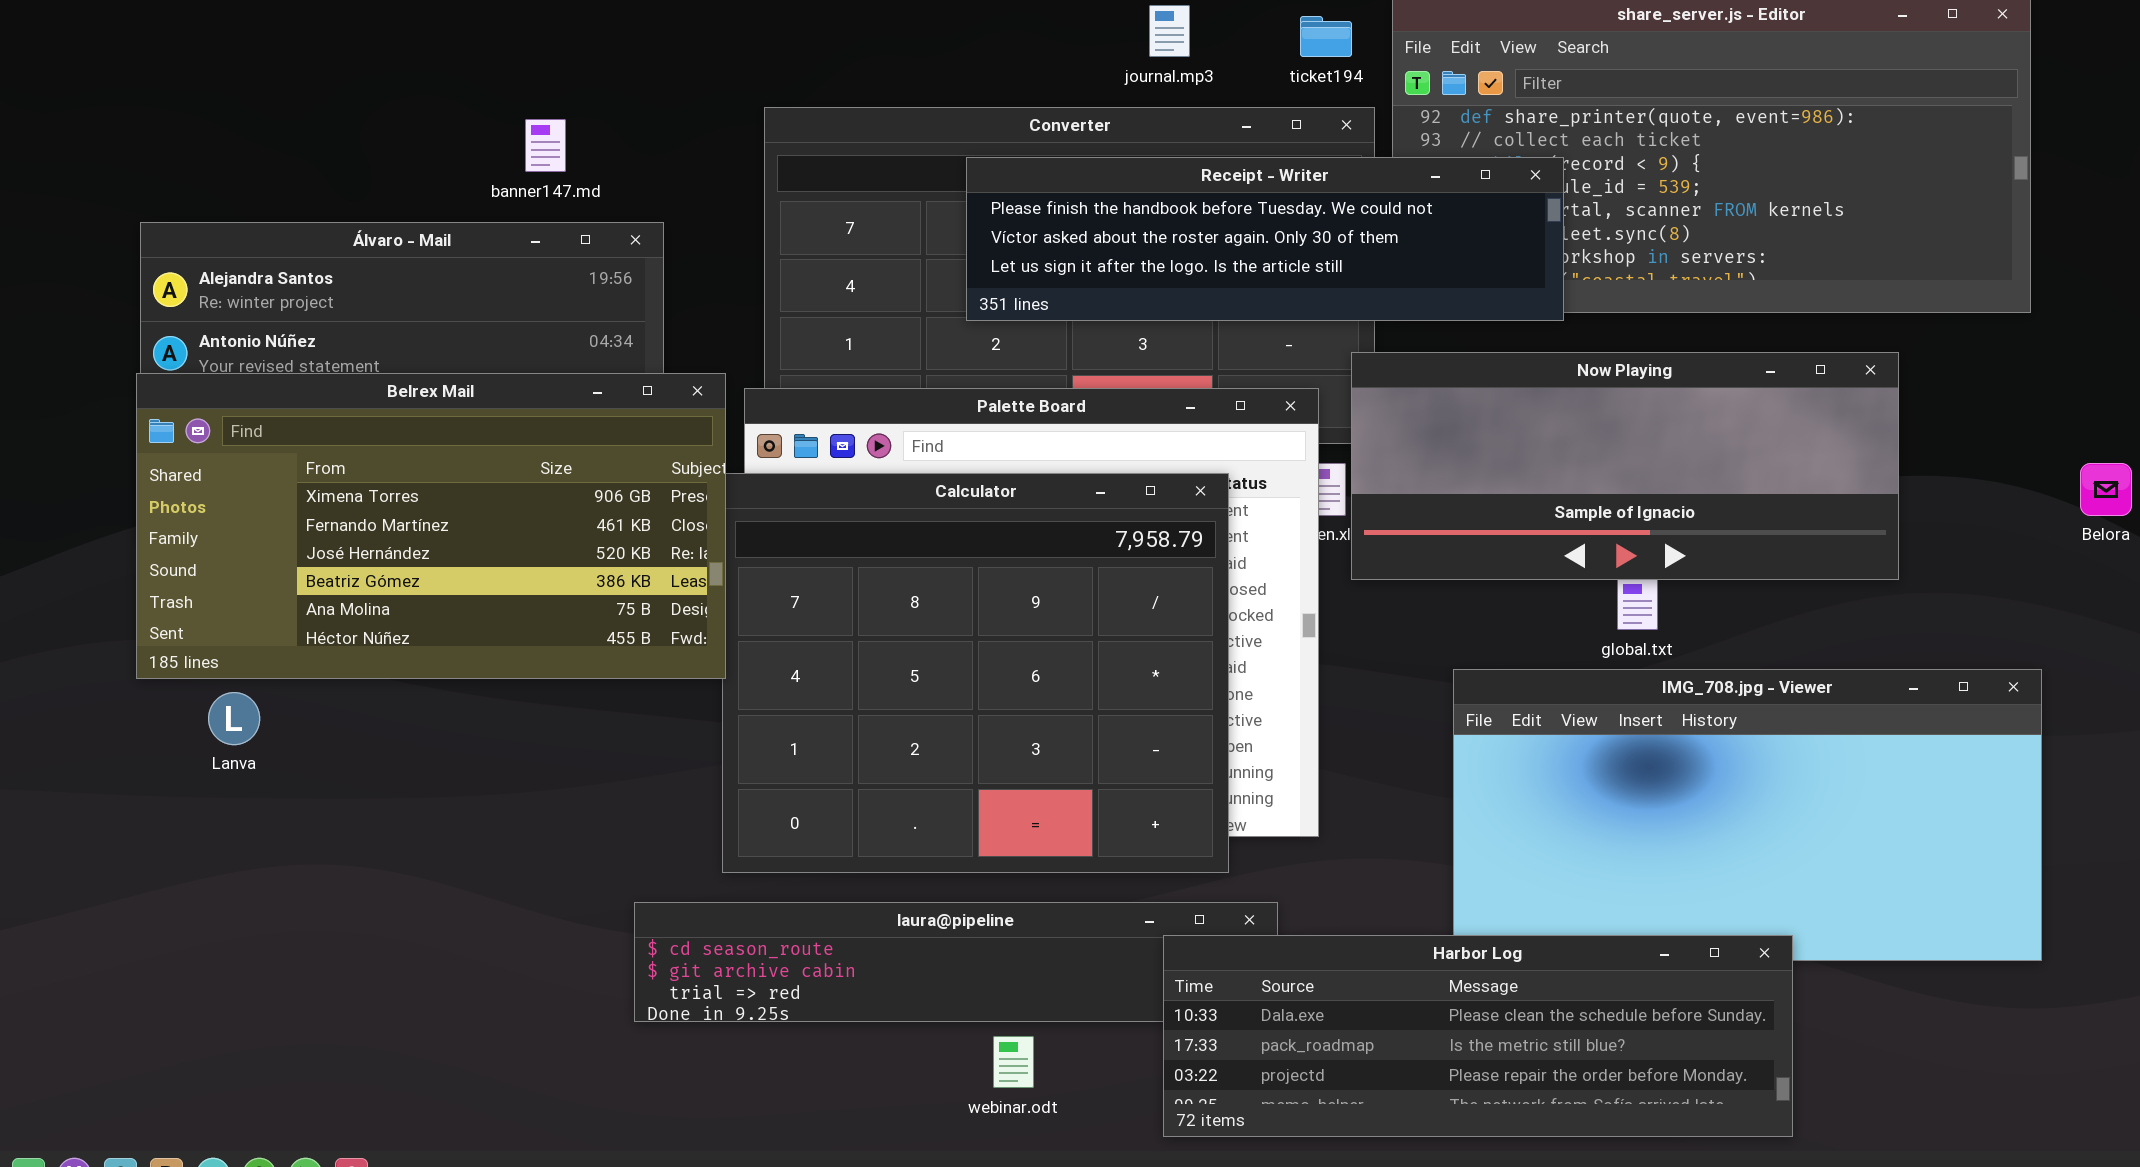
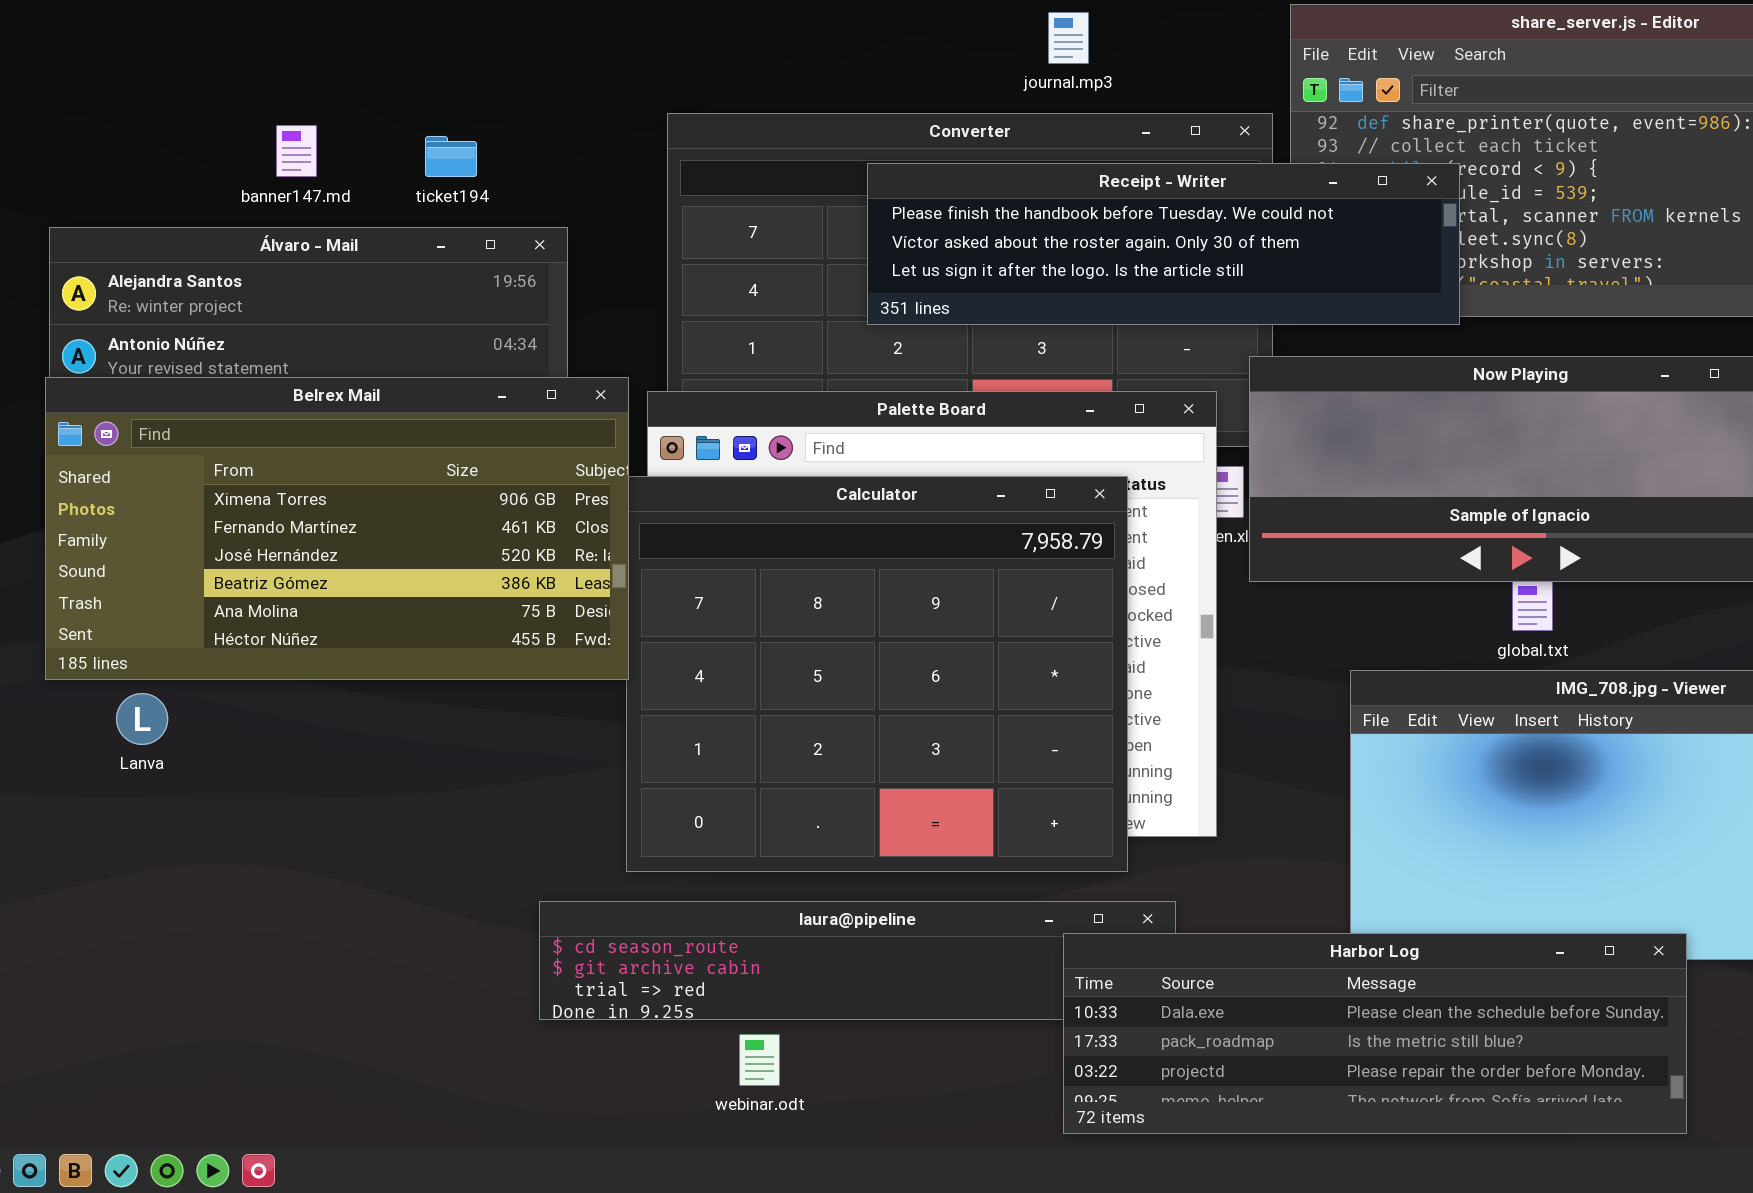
ticket194: [1300,16,1352,57] -> [425,136,477,177], moved
banner147.md: [525,119,566,172] -> [276,125,317,177], moved
webinar.odt: [993,1036,1034,1088] -> [739,1034,780,1086], moved

